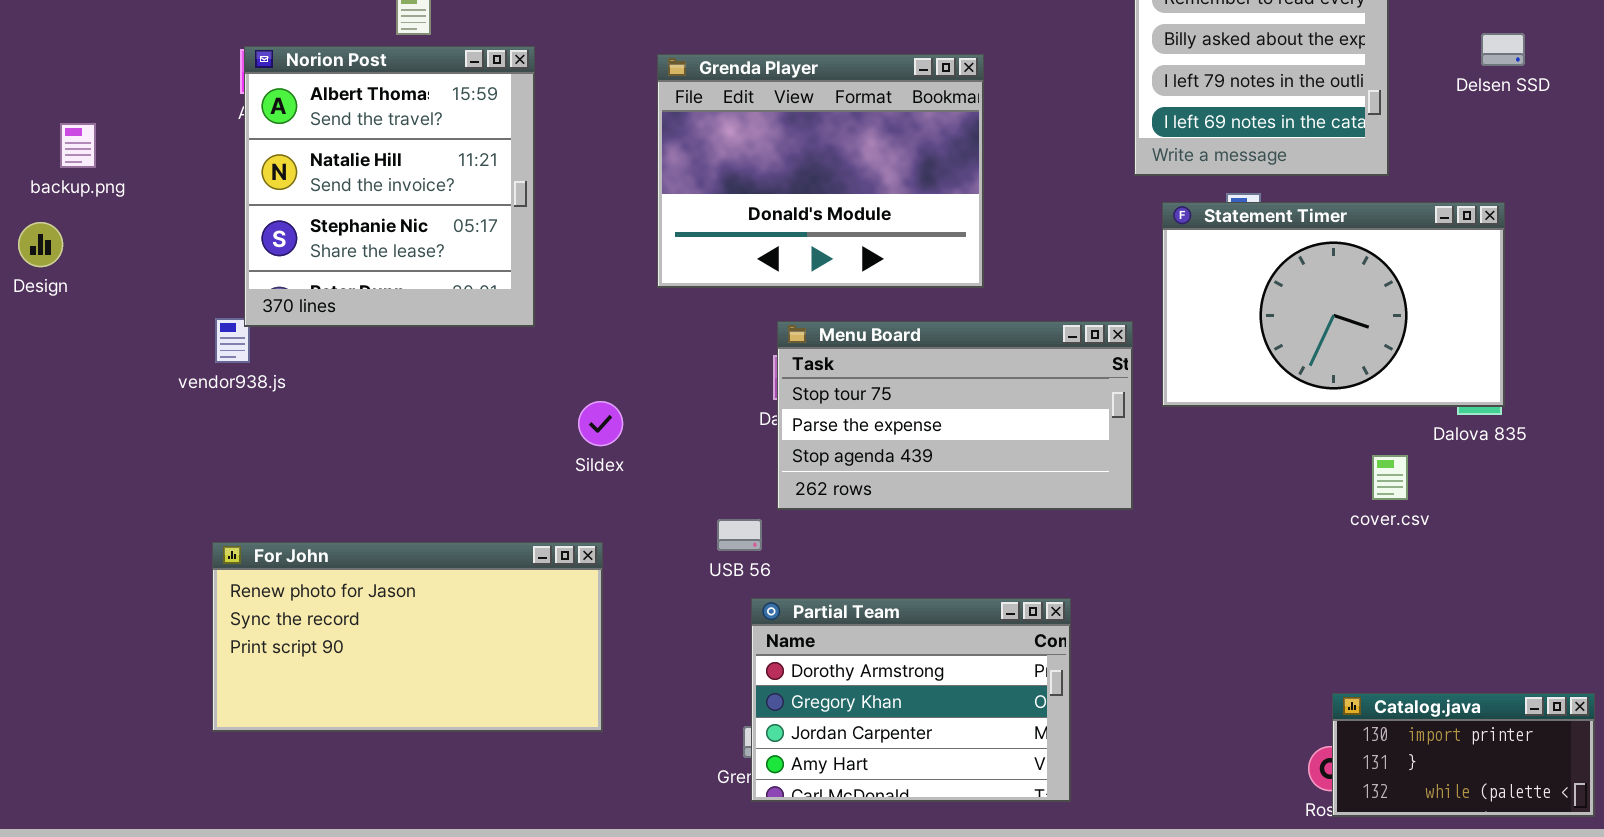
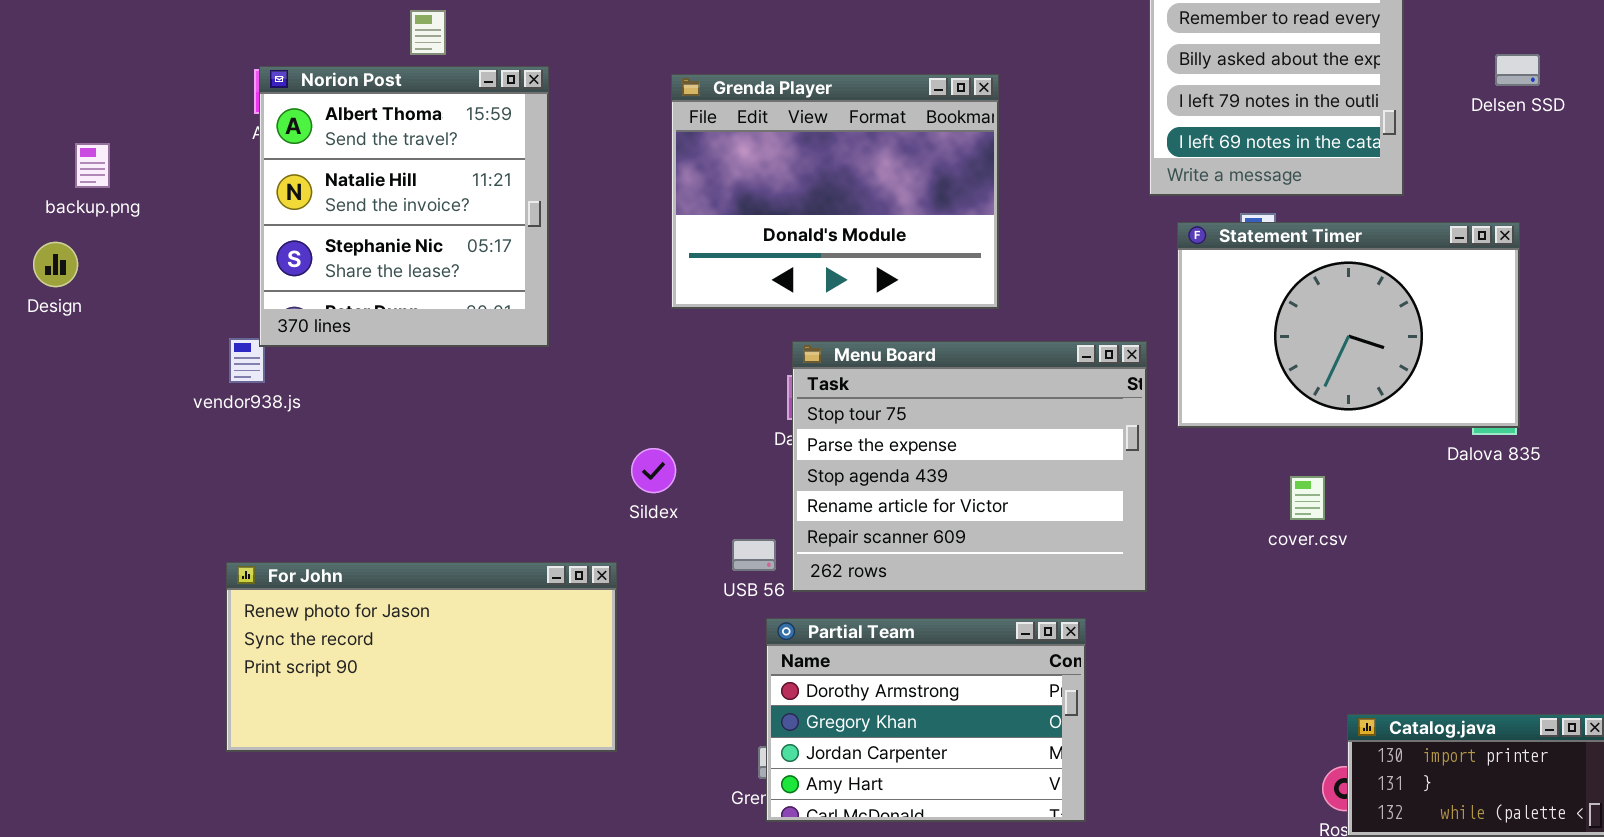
Menu Board: [777,321,1133,510] -> [792,341,1147,592], resized
Sildex: [578,401,623,446] -> [631,448,676,493], moved
cover.csv: [1372,455,1408,500] -> [1290,476,1325,520], moved

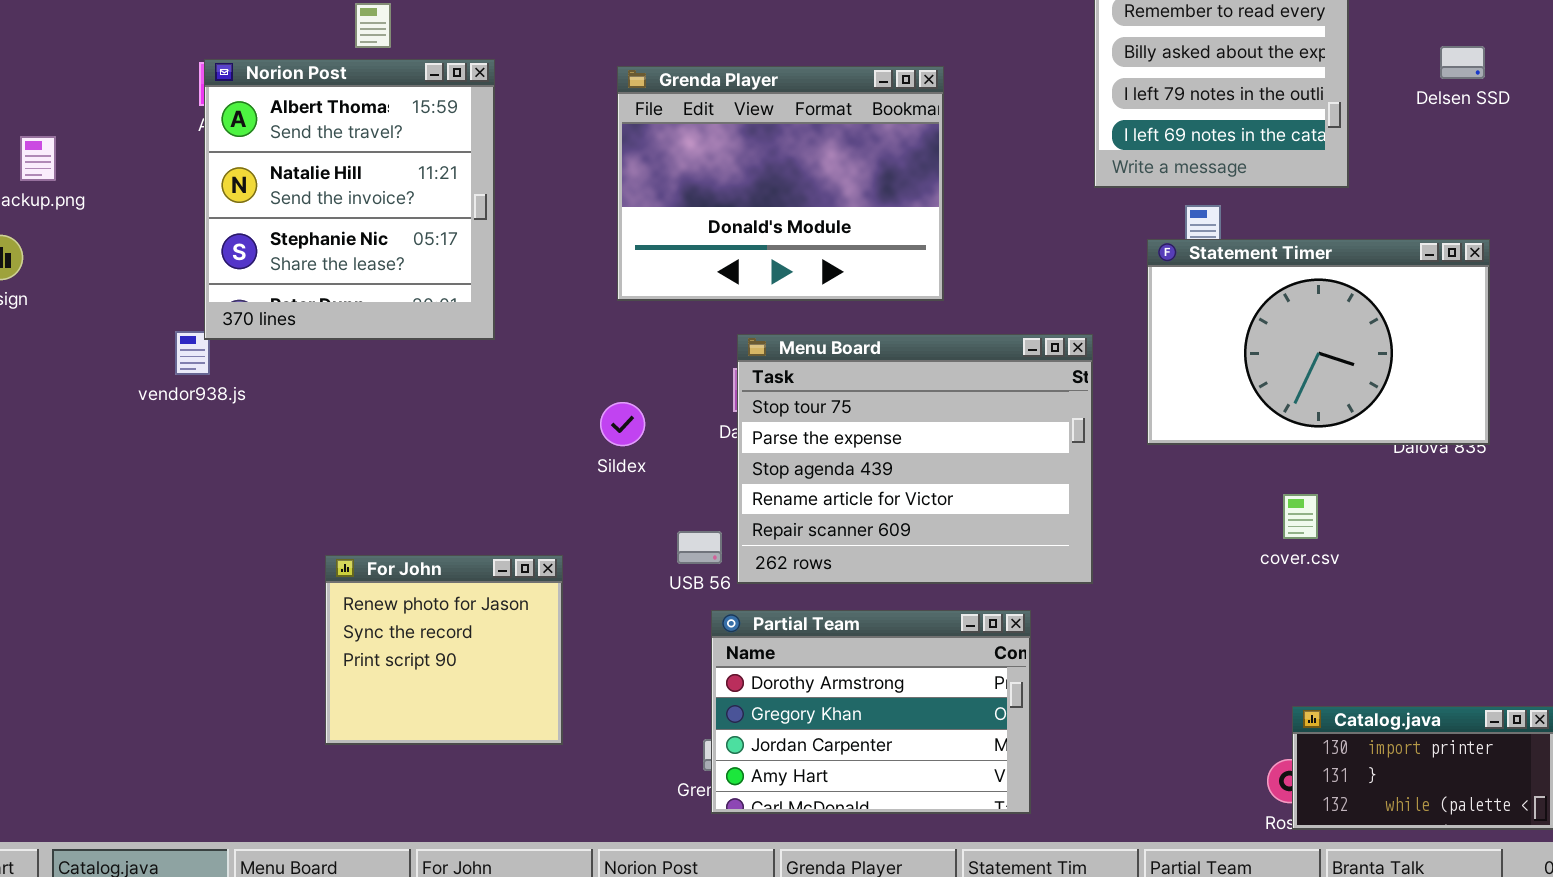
Statement Timer: [1177,222,1520,428] -> [1147,239,1490,445], moved
Sildex: [631,448,676,493] -> [600,402,645,446], moved
cover.csv: [1290,476,1325,520] -> [1283,494,1318,539], moved
For John: [226,562,617,752] -> [325,555,563,745], resized

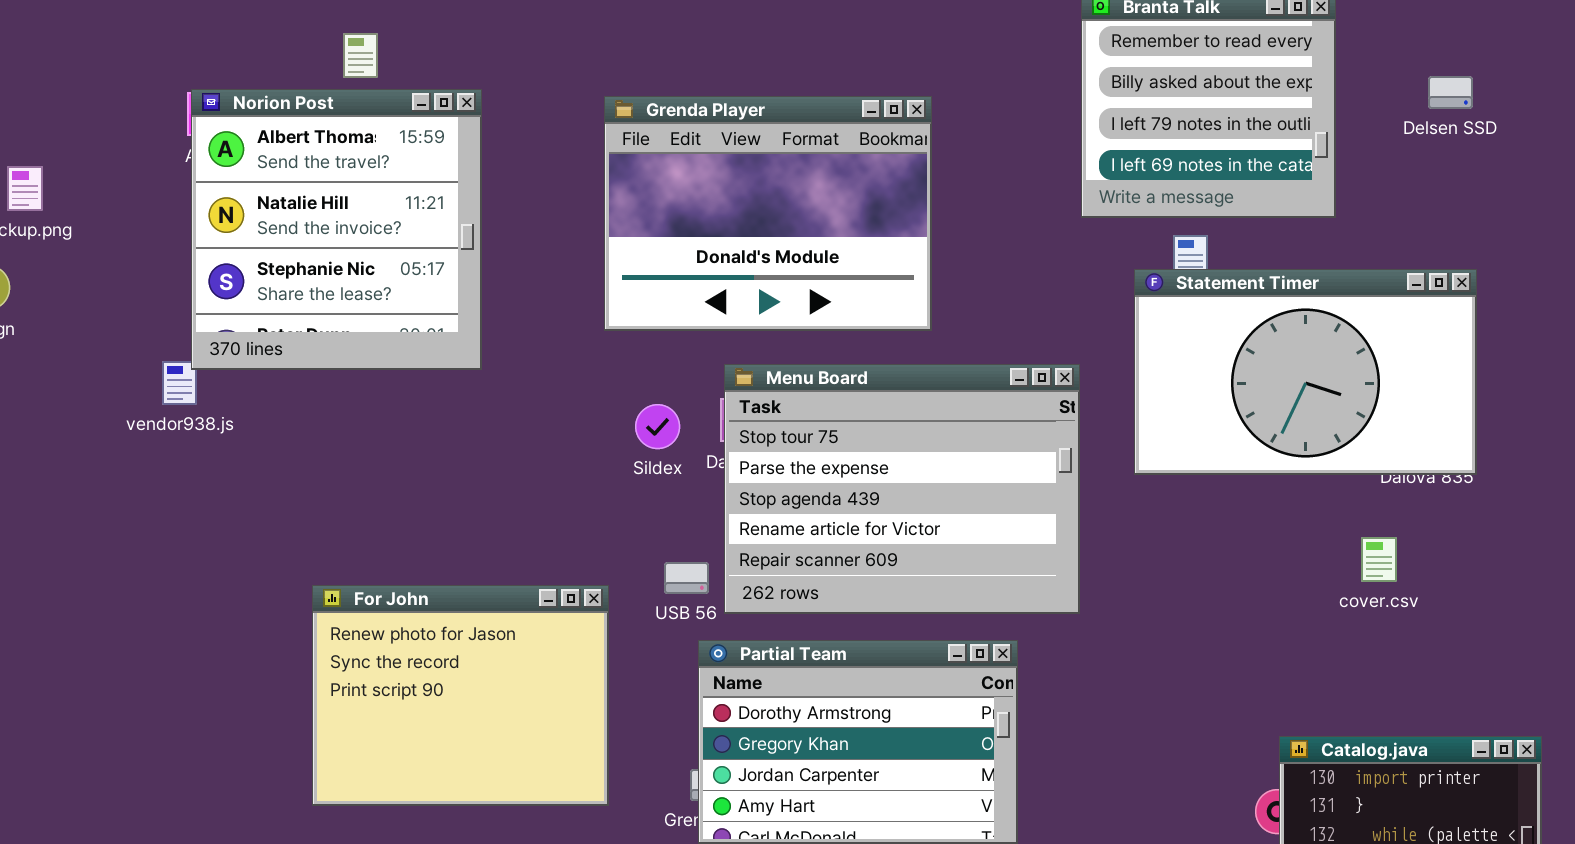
Sildex: [600,402,645,446] -> [635,404,680,449], moved
cover.csv: [1283,494,1318,539] -> [1361,537,1397,582], moved
For John: [325,555,563,745] -> [312,585,609,806], resized

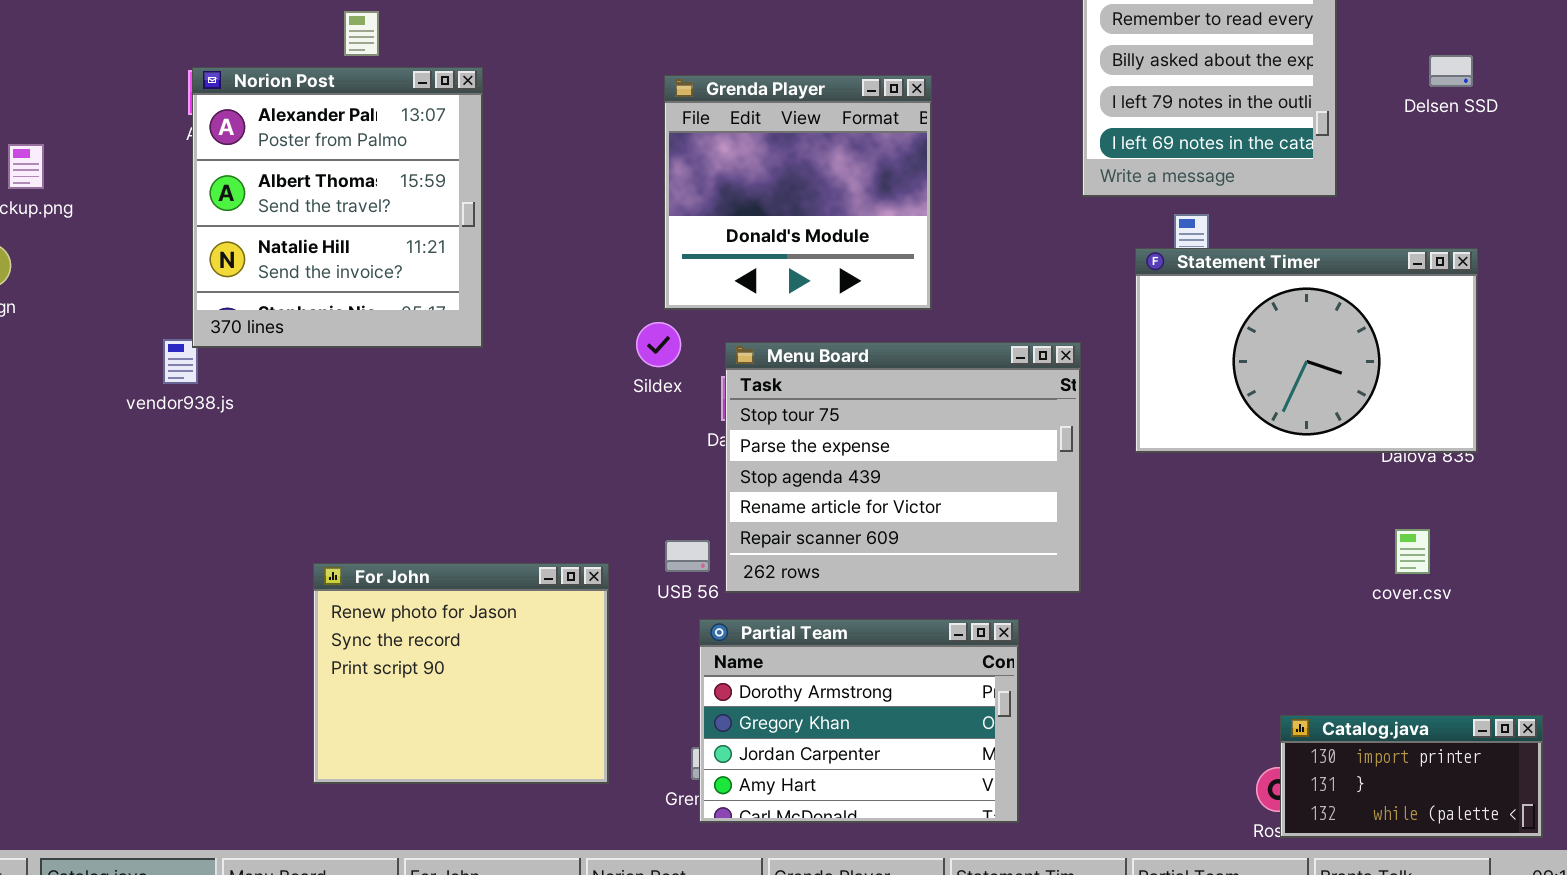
Norion Post: [191,89,482,370] -> [192,67,483,348], scrolled up 1 row
Grenda Player: [604,96,932,331] -> [664,75,932,310], resized
Sildex: [635,404,680,449] -> [636,322,681,367], moved
cover.csv: [1361,537,1397,582] -> [1395,529,1430,574], moved

